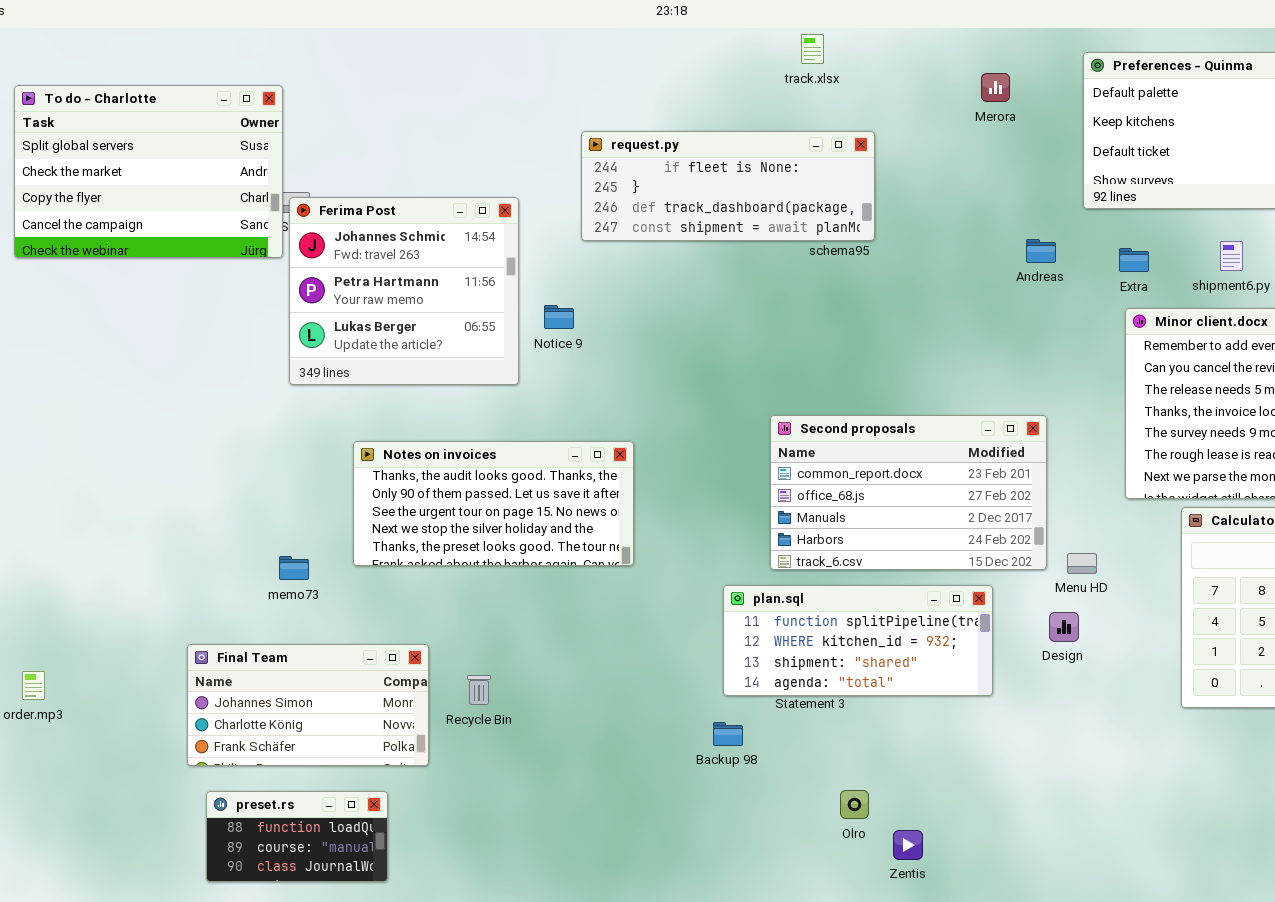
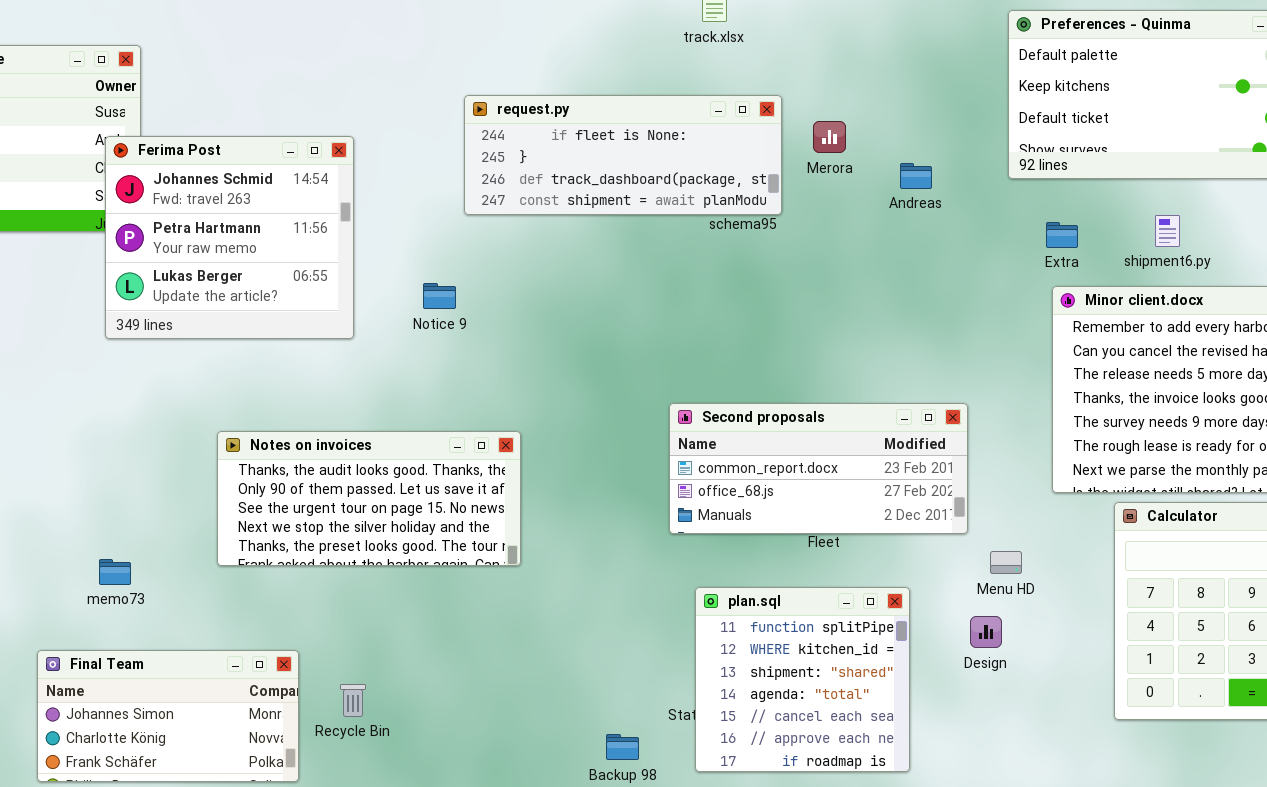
Merora: [981,73,1010,102] -> [813,121,846,153], moved
Ferima Post: [289,197,519,385] -> [105,136,354,339], moved
Andreas: [1026,239,1056,263] -> [900,163,932,189], moved
Second proposals: [770,415,1047,570] -> [669,403,968,534], resized
memo73: [279,556,309,580] -> [99,559,131,585], moved
plan.sql: [723,585,993,696] -> [695,587,910,772], resized

